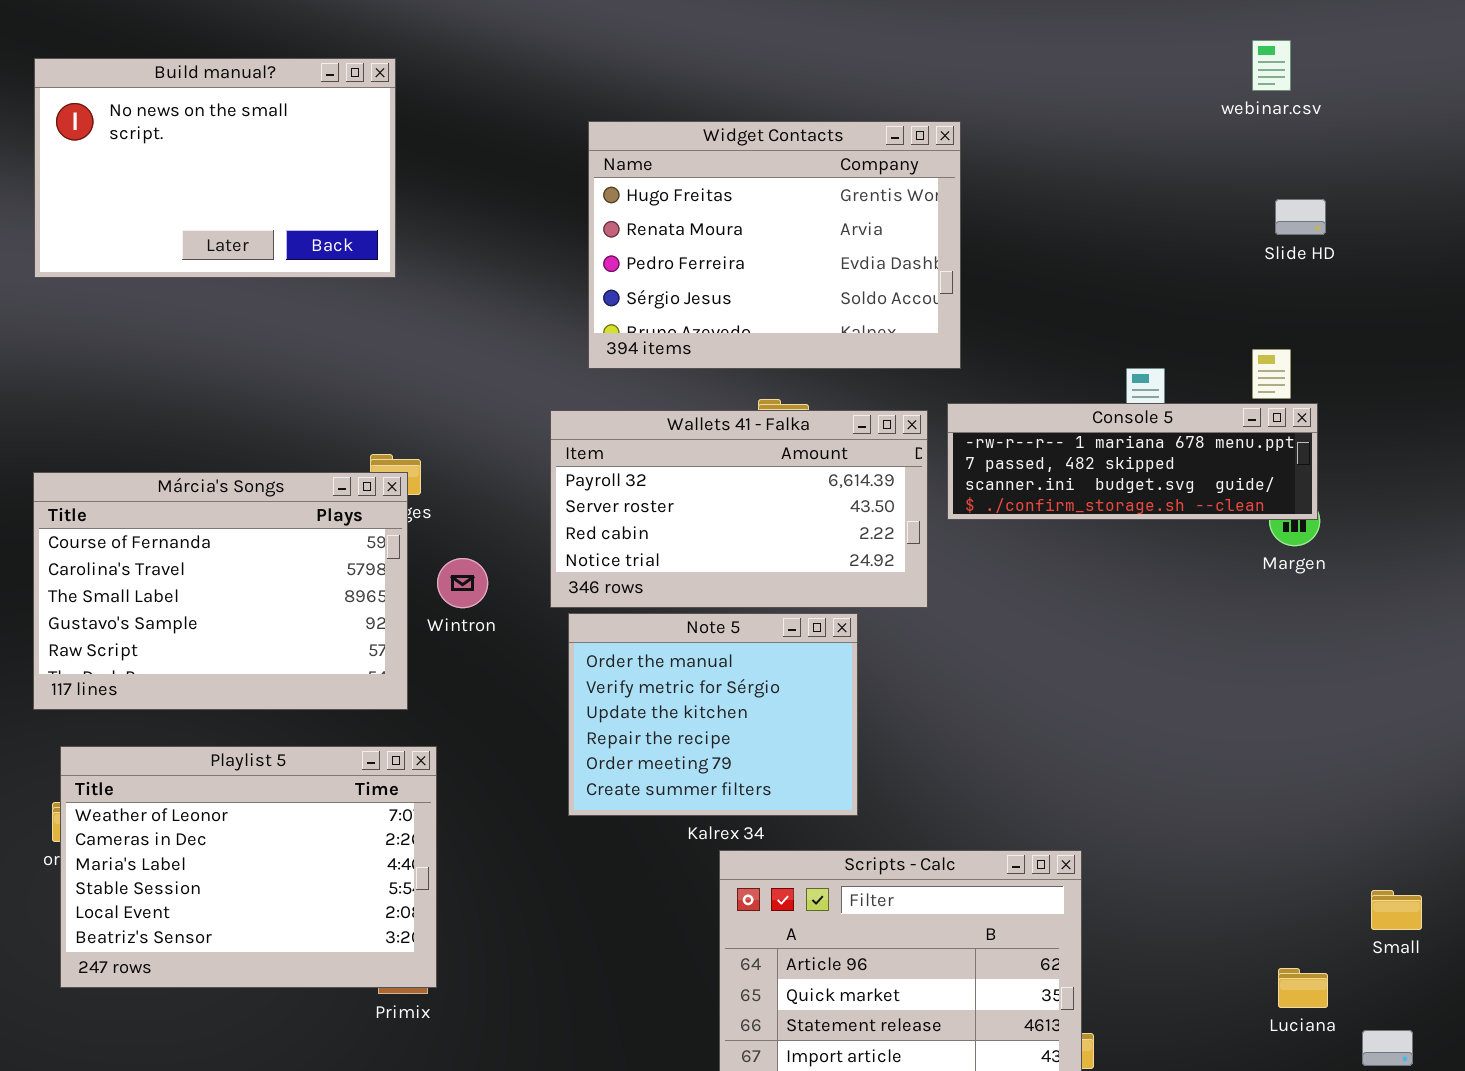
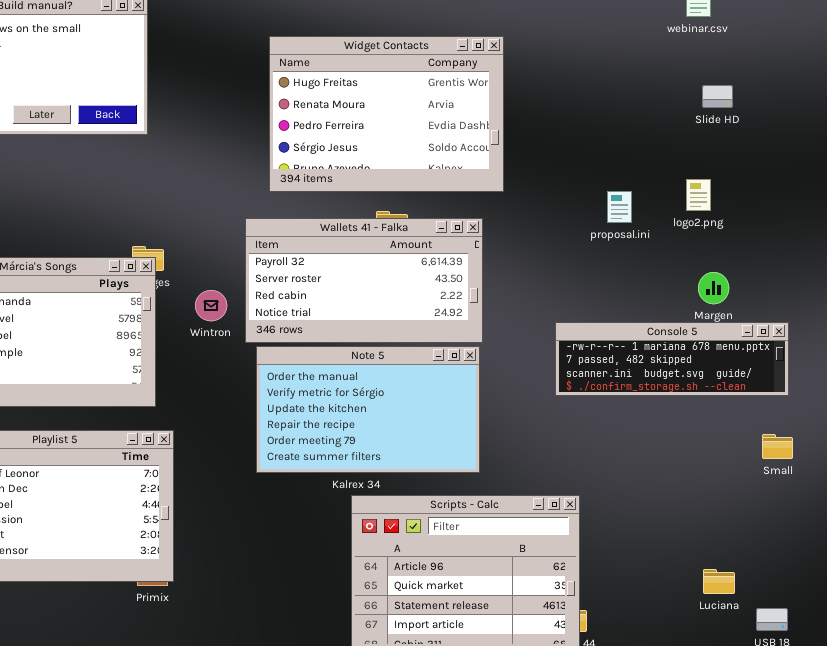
Console 5: [947,403,1318,520] -> [555,322,789,396], moved
Wintron: [437,558,488,608] -> [195,290,227,321], moved
Note 5: [568,613,858,816] -> [256,346,480,473], resized
Small: [1371,890,1422,930] -> [762,434,793,459], moved

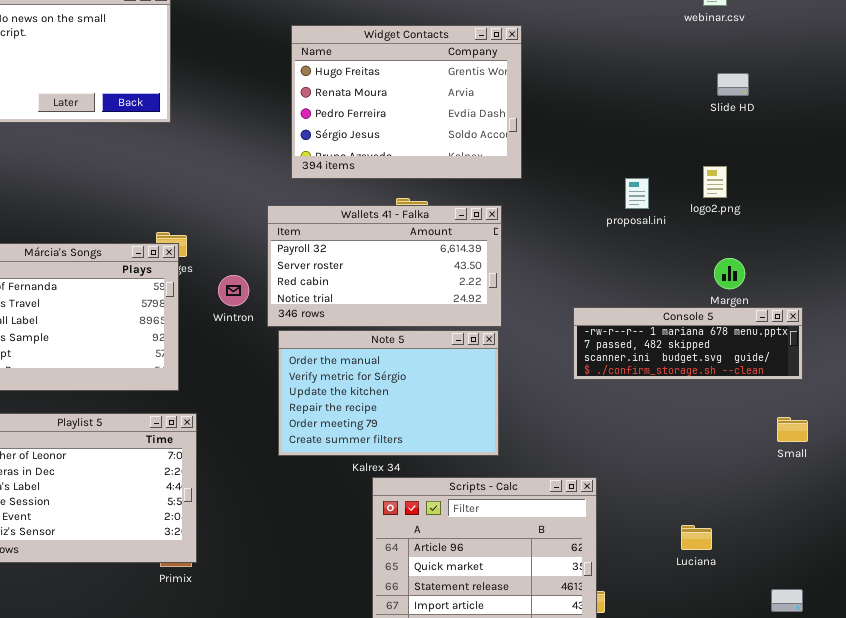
Luciana: [703,569,735,594] -> [681,525,712,550], moved

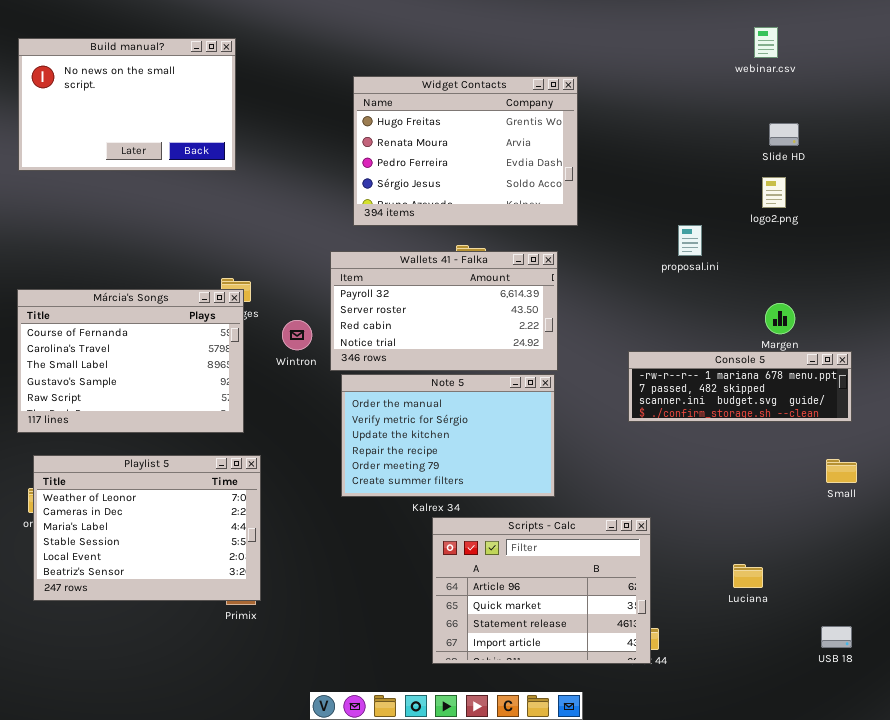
logo2.png: [703,166,727,198] -> [762,177,786,208], moved

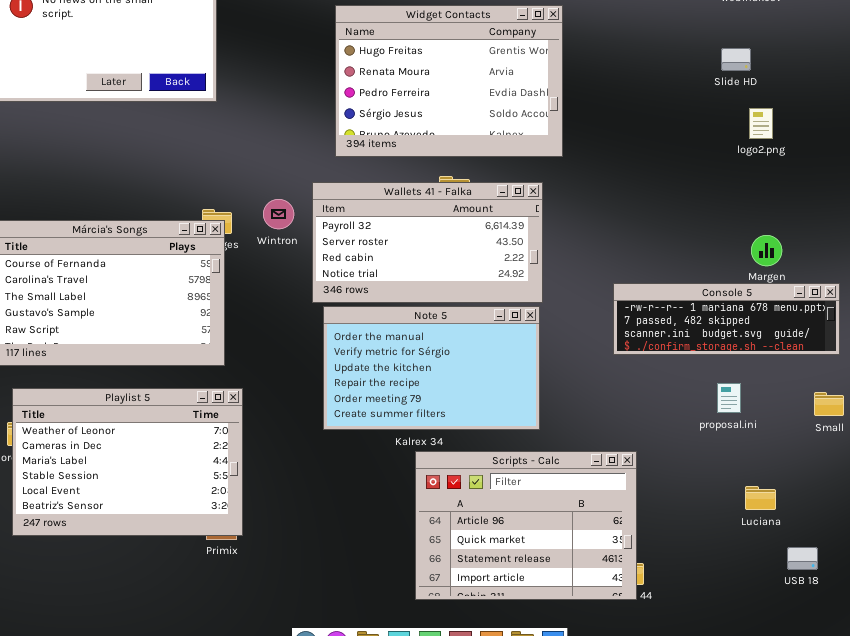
Slide HD: [769,123,799,146] -> [721,48,751,71], moved
proposal.ini: [678,225,702,256] -> [717,383,741,413], moved
Wintron: [282,320,312,350] -> [263,199,294,229], moved
Luciana: [733,564,763,588] -> [745,486,776,510], moved
USB 18: [821,626,852,648] -> [787,547,818,570], moved

